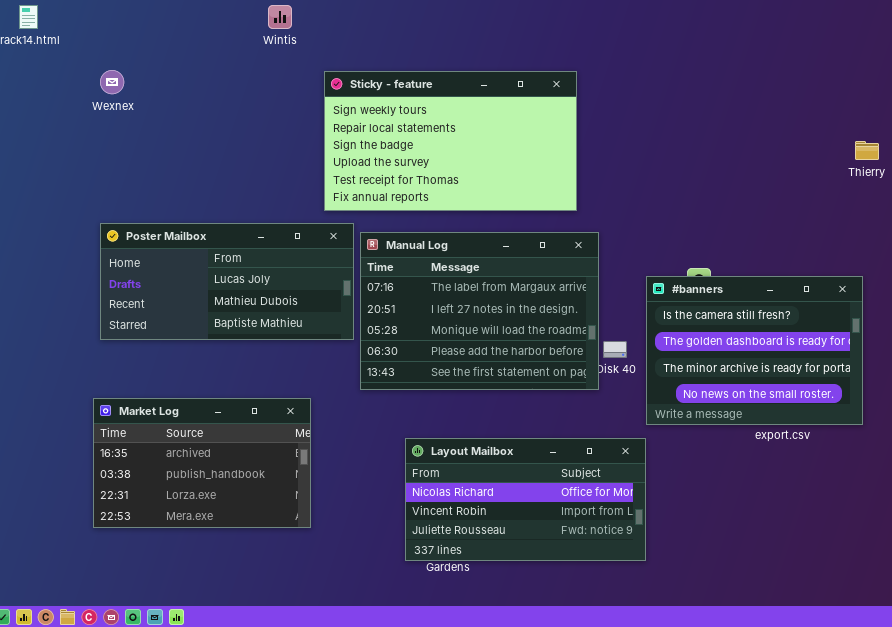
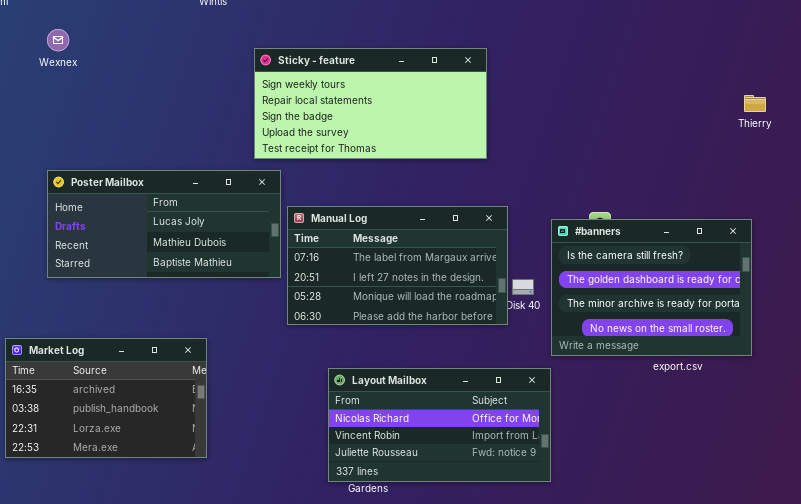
Sticky - feature: [324,71,577,211] -> [254,48,487,159], resized
Manual Log: [360,232,599,390] -> [287,206,508,325], resized
Market Log: [93,398,311,528] -> [5,338,207,458], moved

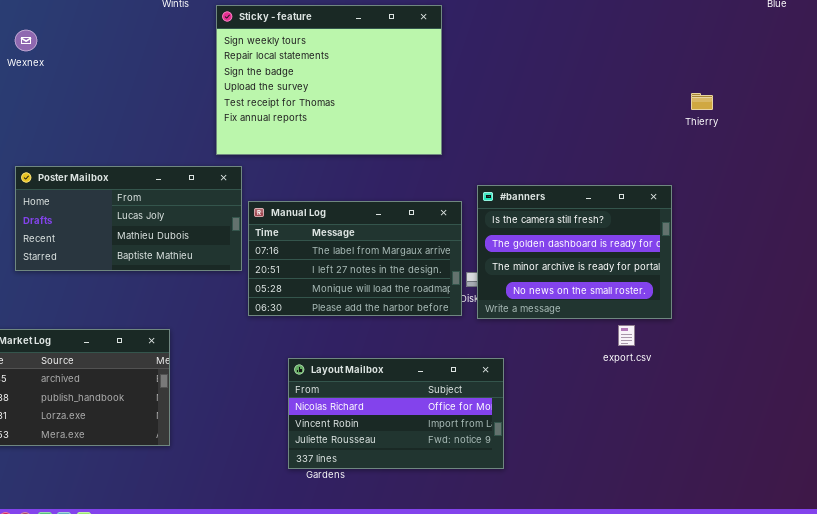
Sticky - feature: [254,48,487,159] -> [216,5,442,155], resized
#banners: [551,219,752,356] -> [477,185,672,319], moved

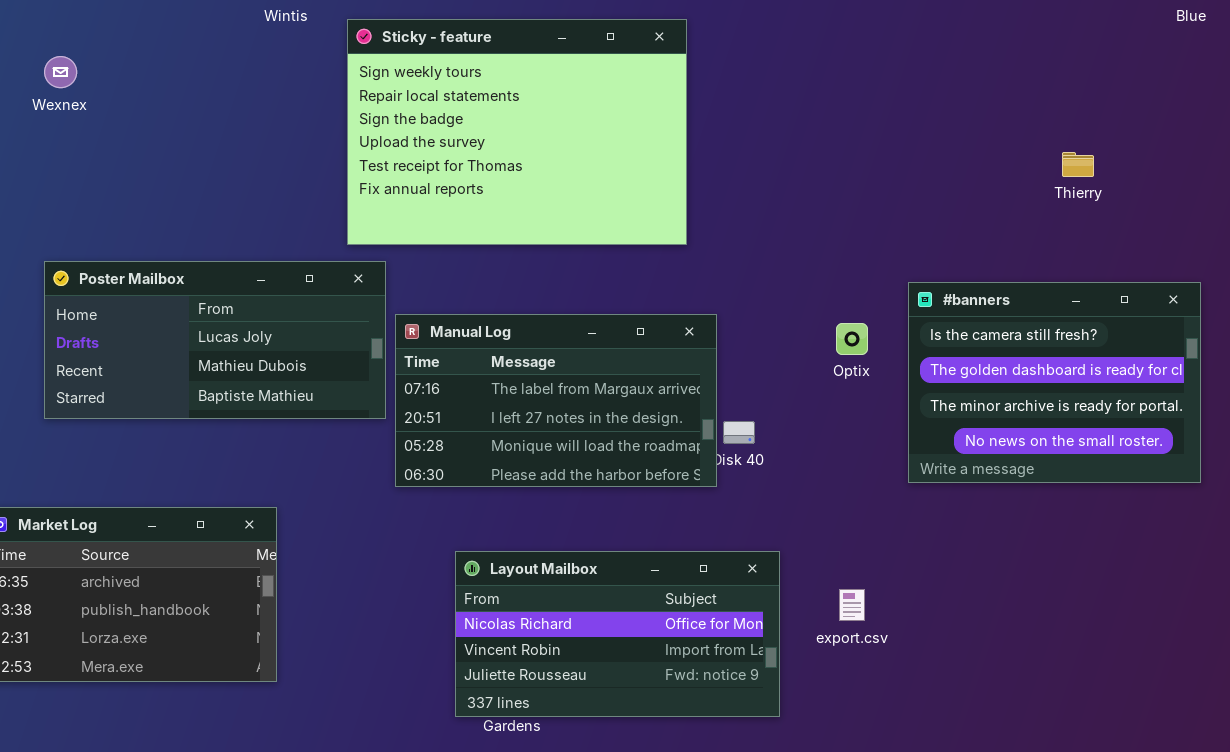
#banners: [477,185,672,319] -> [908,282,1201,483], moved
export.csv: [618,325,635,346] -> [839,589,865,621], moved

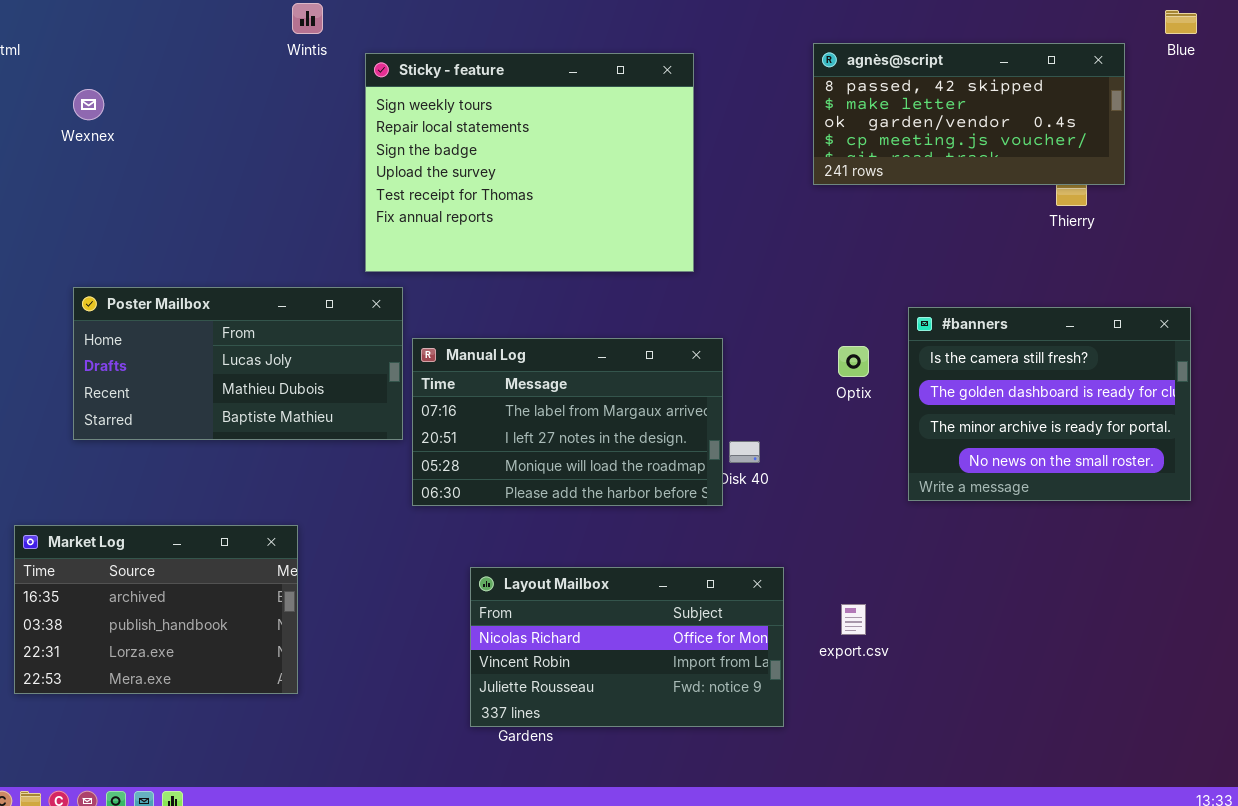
agnès@script: none -> [813,43,1125,185], opened

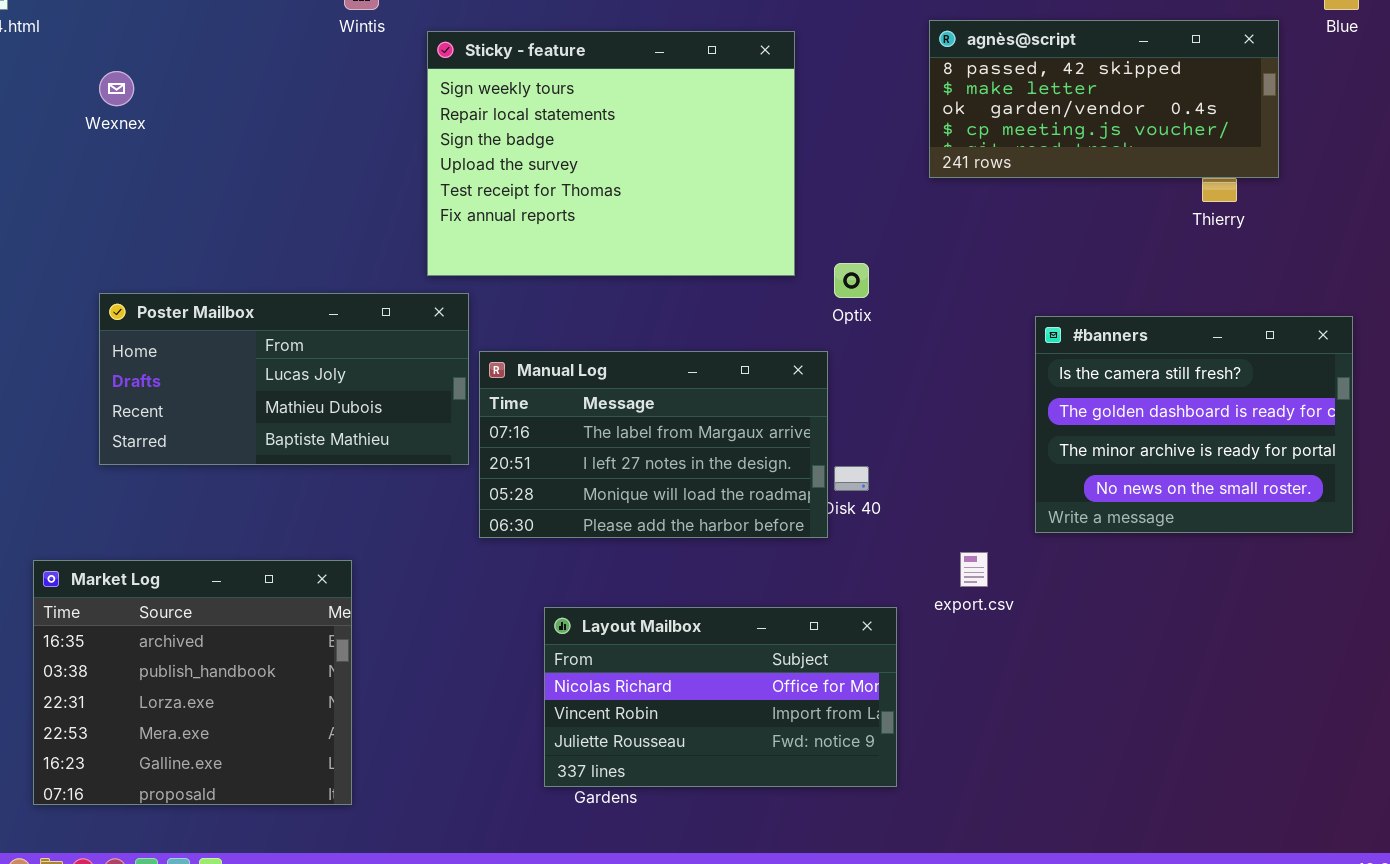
Optix: [838,346,869,377] -> [834,263,869,298], moved
Market Log: [14,525,298,694] -> [33,560,352,805], resized
export.csv: [841,604,866,635] -> [960,552,988,587], moved

